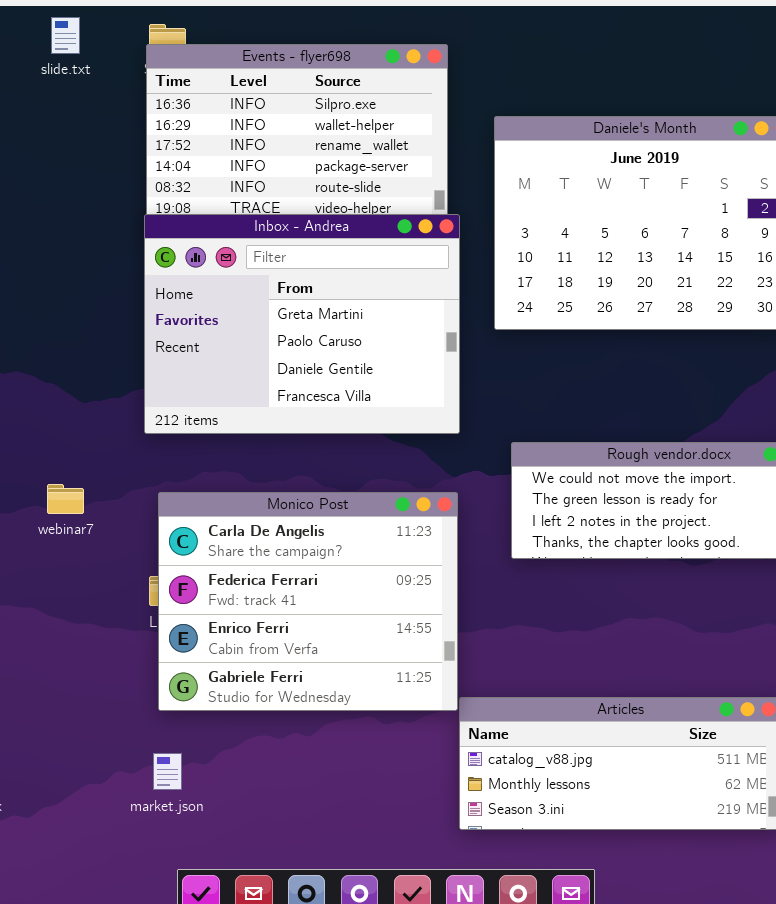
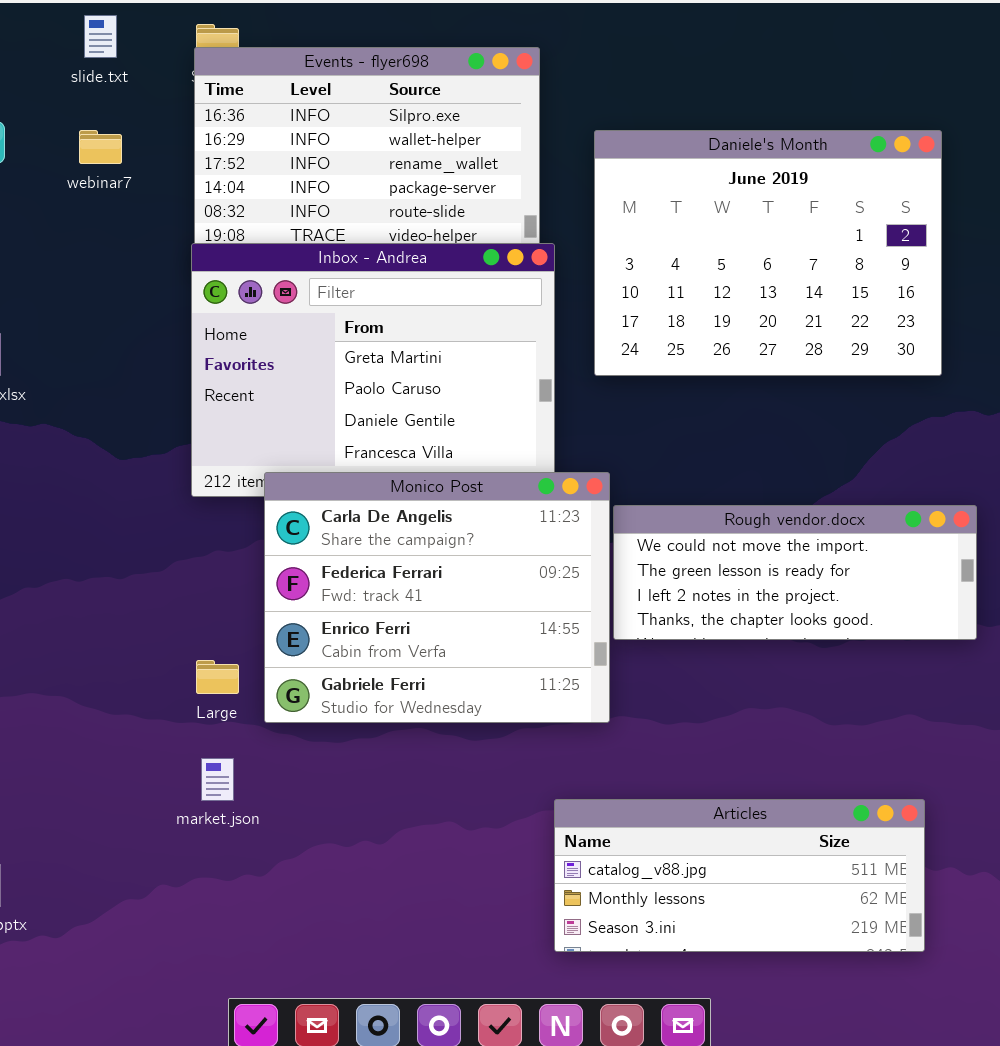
webinar7: [47,484,84,514] -> [79,130,122,164], moved
Monico Post: [158,492,458,711] -> [264,472,610,723], moved
market.json: [153,753,182,790] -> [201,758,234,801], moved

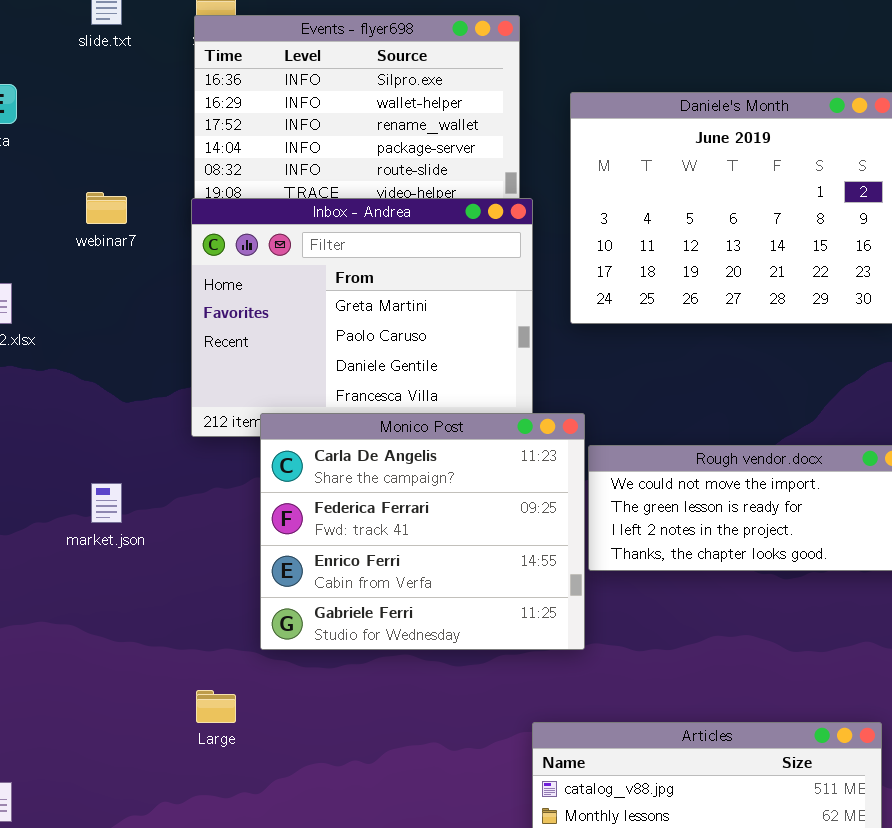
webinar7: [79,130,122,164] -> [86,192,127,224], moved
Large: [196,660,239,694] -> [196,690,236,723], moved
market.json: [201,758,234,801] -> [91,483,122,523], moved

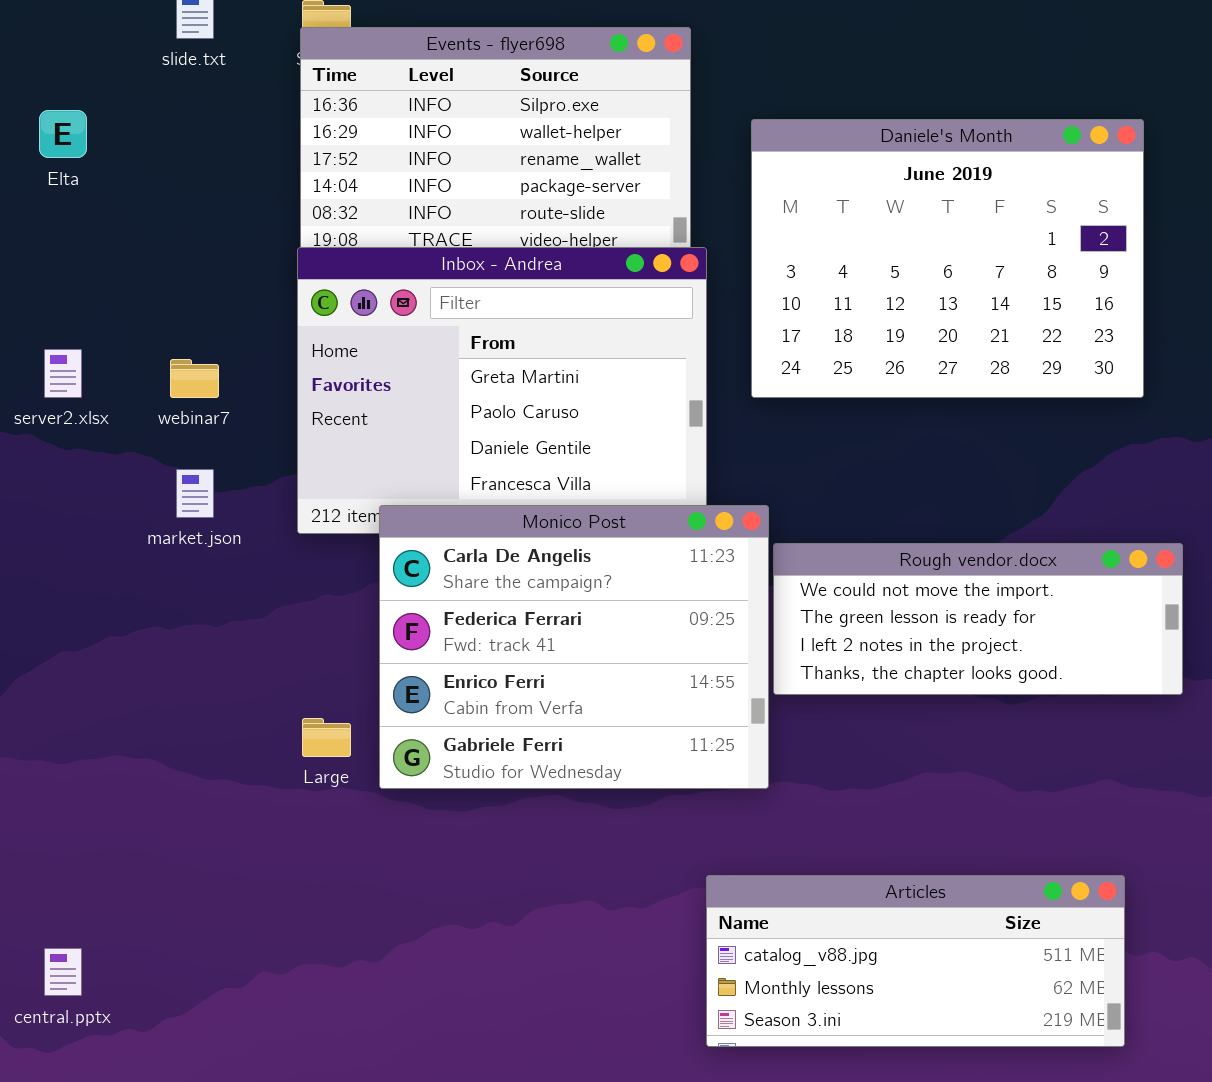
webinar7: [86,192,127,224] -> [170,359,219,398], moved
market.json: [91,483,122,523] -> [176,469,214,518], moved
Large: [196,690,236,723] -> [302,718,351,757], moved

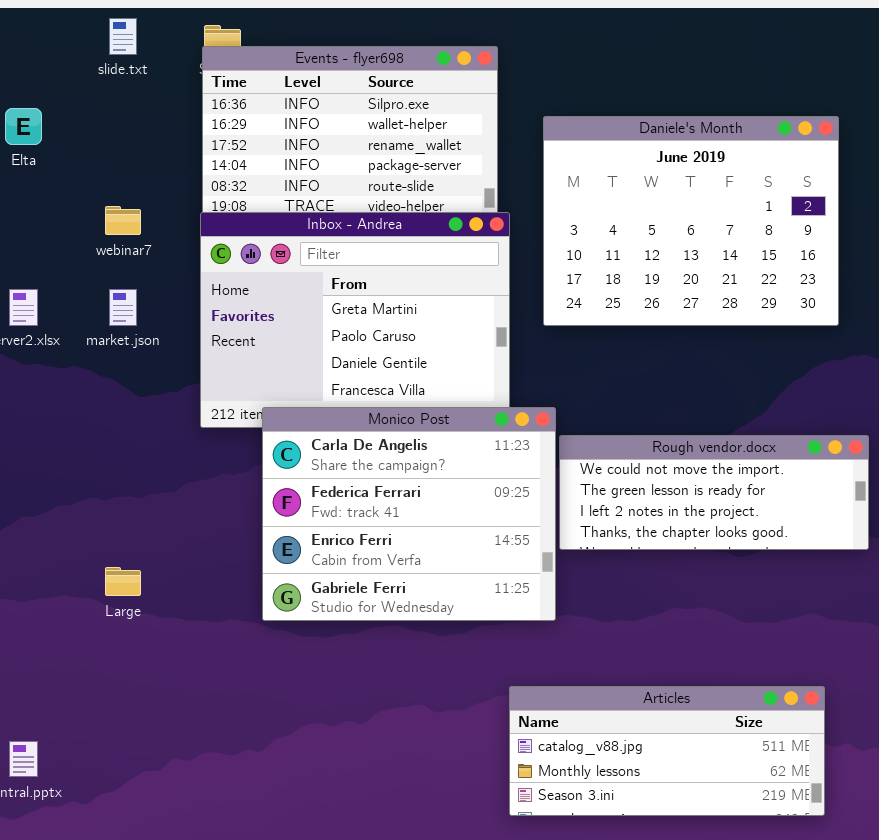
webinar7: [170,359,219,398] -> [105,206,141,235], moved
market.json: [176,469,214,518] -> [109,289,137,326], moved
Large: [302,718,351,757] -> [105,567,141,596], moved

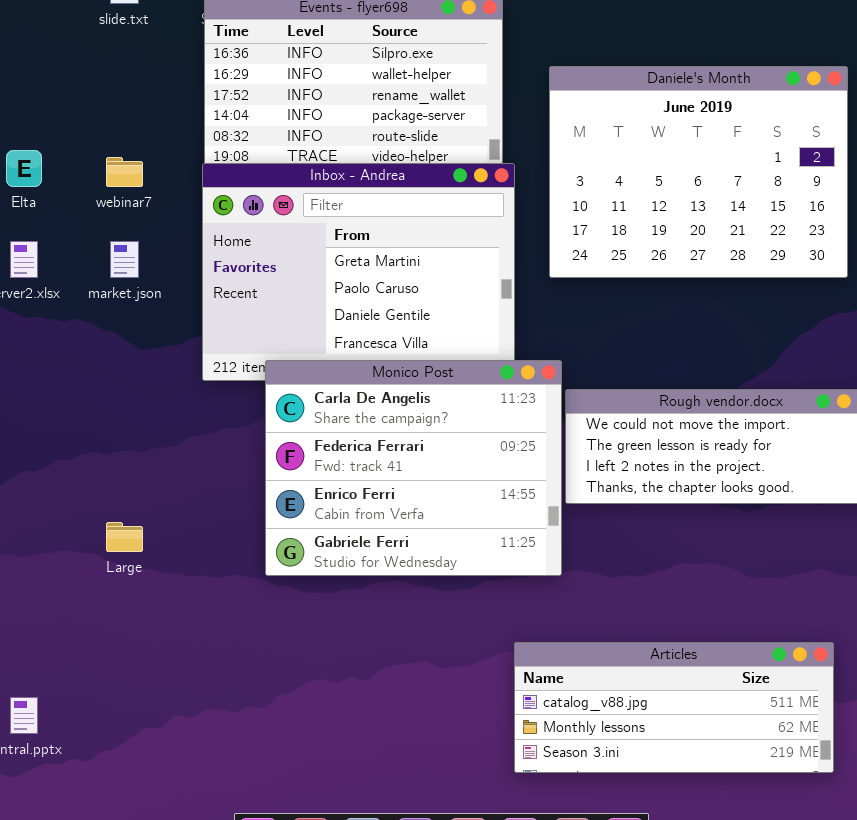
Elta: [5,108,42,145] -> [6,150,42,187], moved

